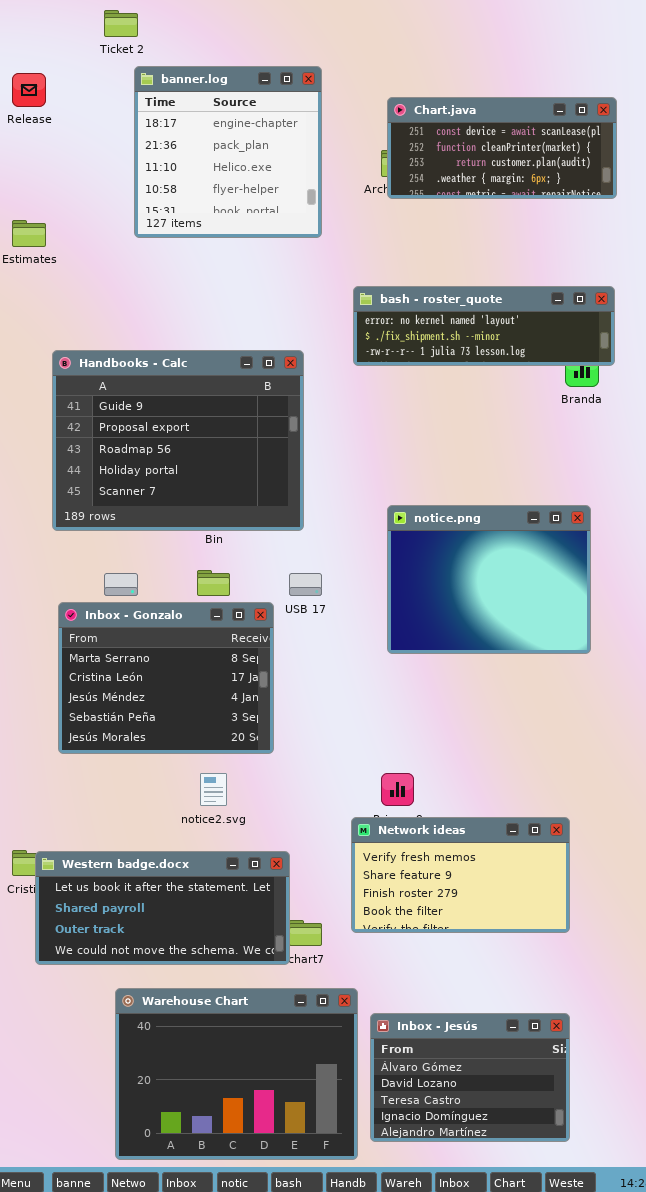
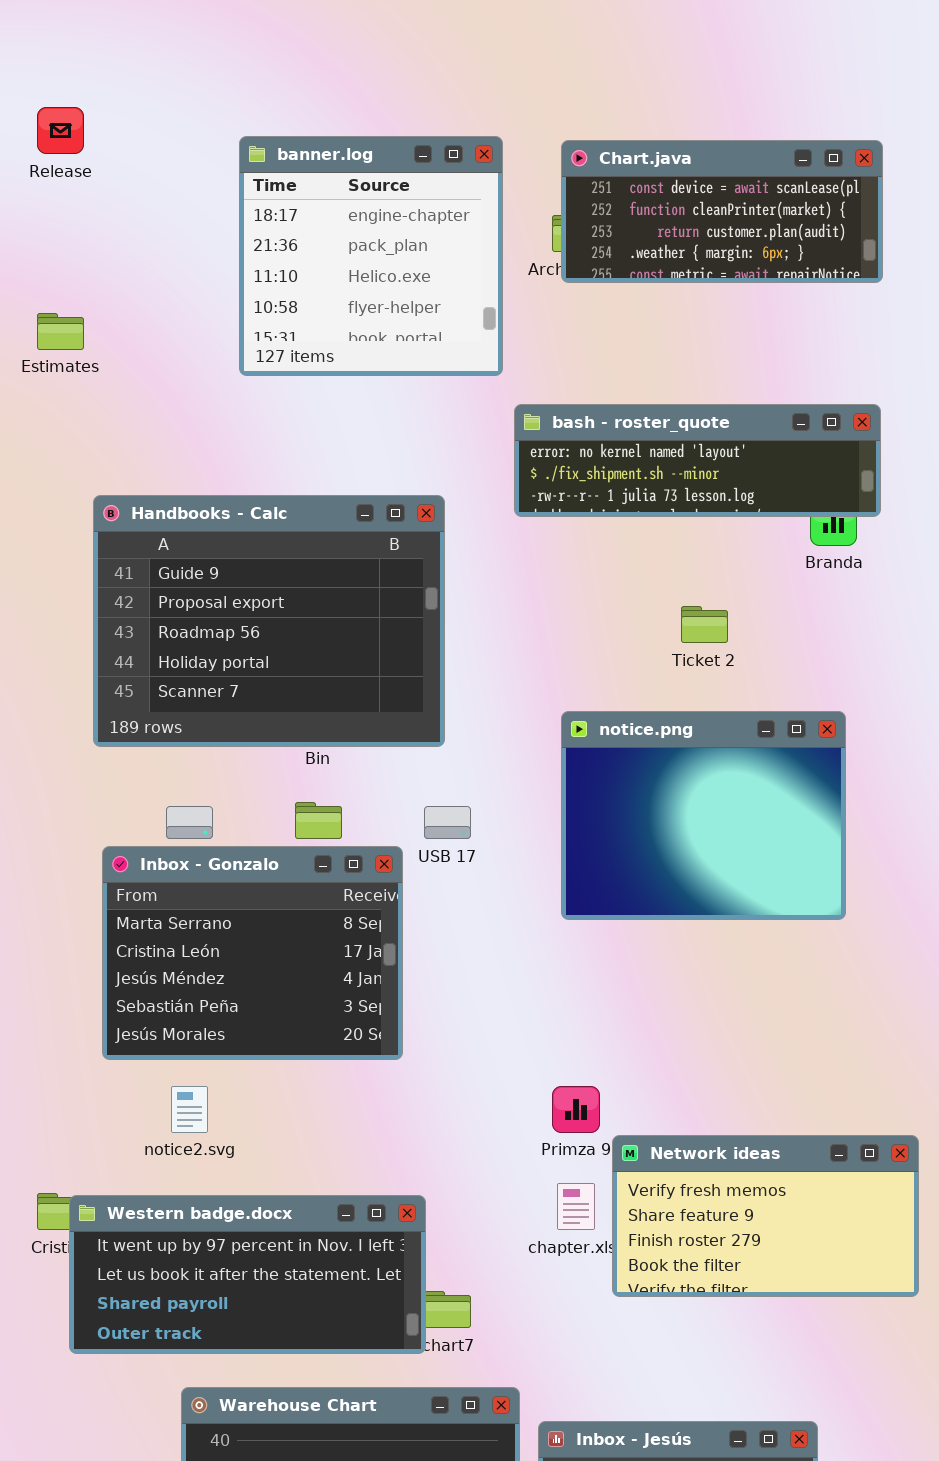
Ticket 2: [104,10,138,37] -> [681,606,728,643], moved
banner.log: [134,66,322,238] -> [239,136,503,376], moved
notice2.svg: [200,773,227,806] -> [171,1086,208,1133], moved
Network ideas: [351,817,570,933] -> [612,1135,919,1297], moved
Western badge.docx: [35,851,290,965] -> [69,1195,426,1354], scrolled up 1 row

